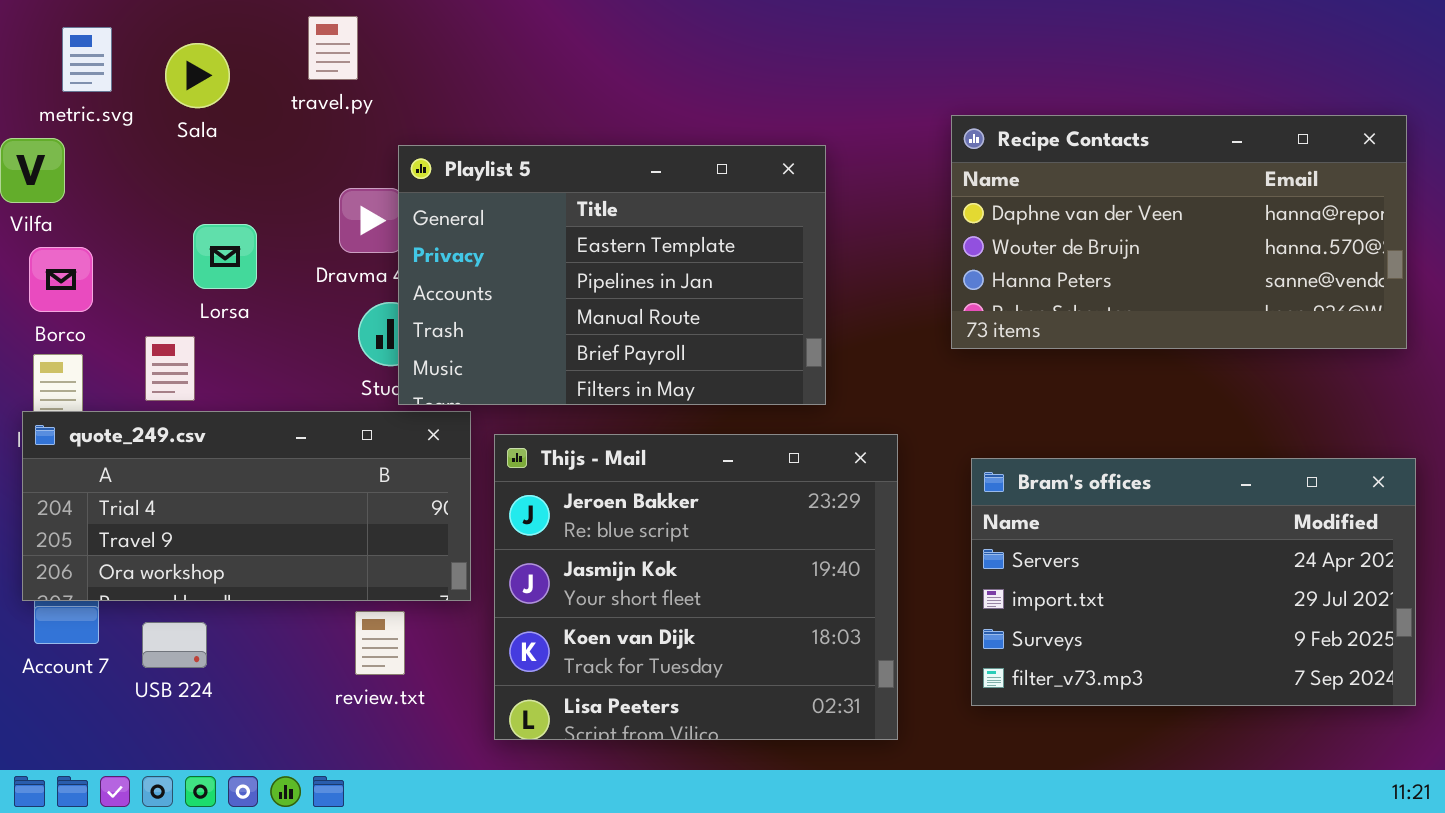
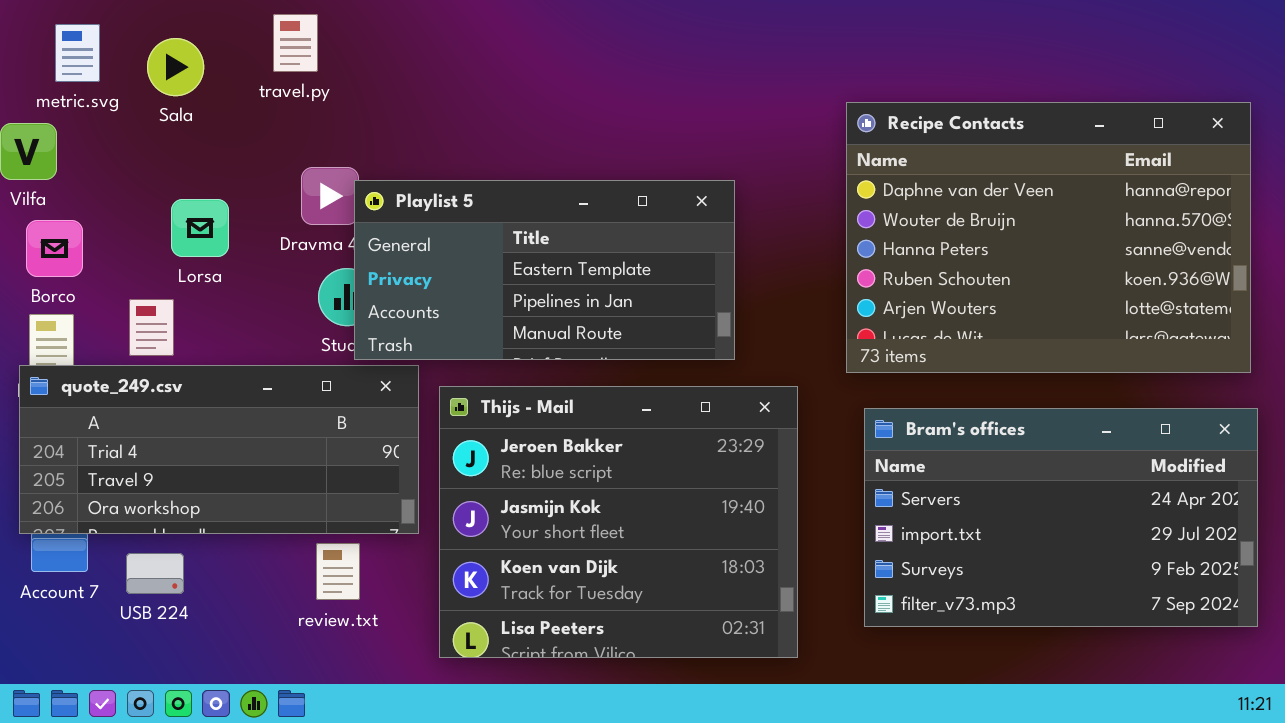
Recipe Contacts: [951,115,1407,349] -> [846,102,1251,373], resized
Playlist 5: [398,145,826,405] -> [354,180,735,360], resized

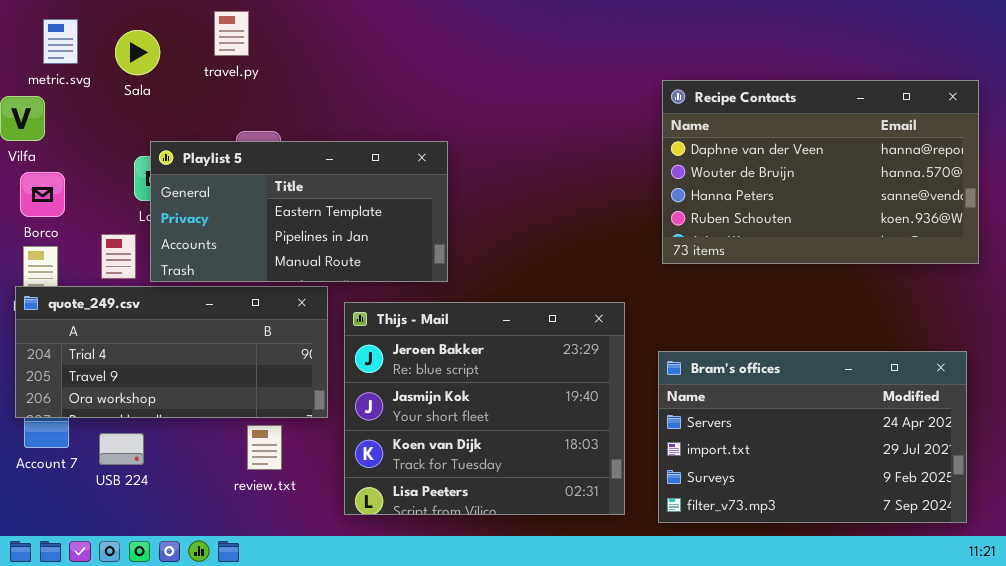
Recipe Contacts: [846,102,1251,373] -> [662,80,979,264], resized
Playlist 5: [354,180,735,360] -> [150,141,448,282], moved
Bram's offices: [864,408,1258,627] -> [658,351,967,523], moved

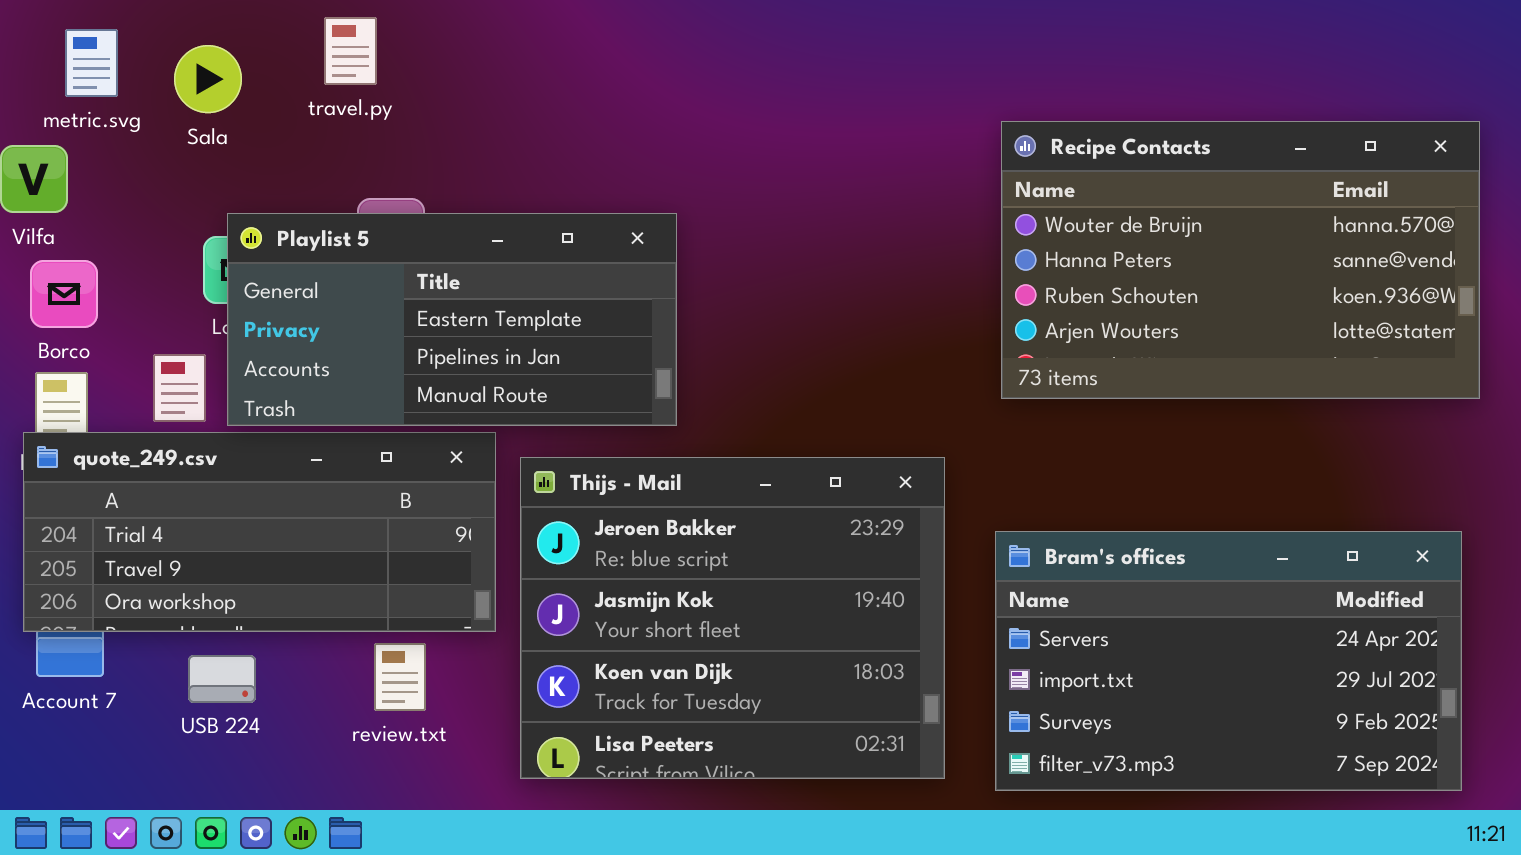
Recipe Contacts: [662,80,979,264] -> [1001,121,1480,399], scrolled down 1 row
USB 224: [99,433,144,465] -> [188,655,256,703], moved

